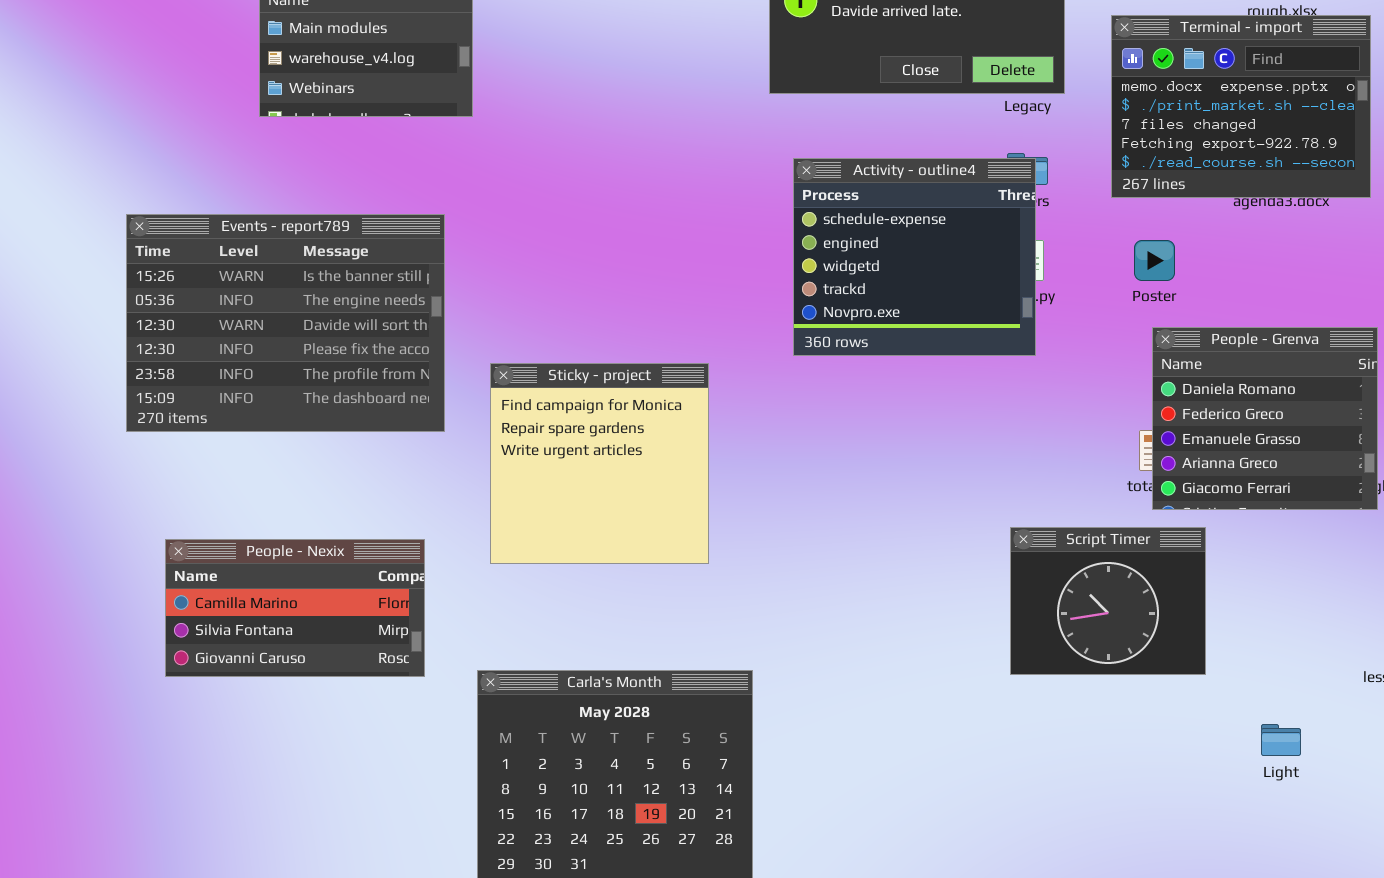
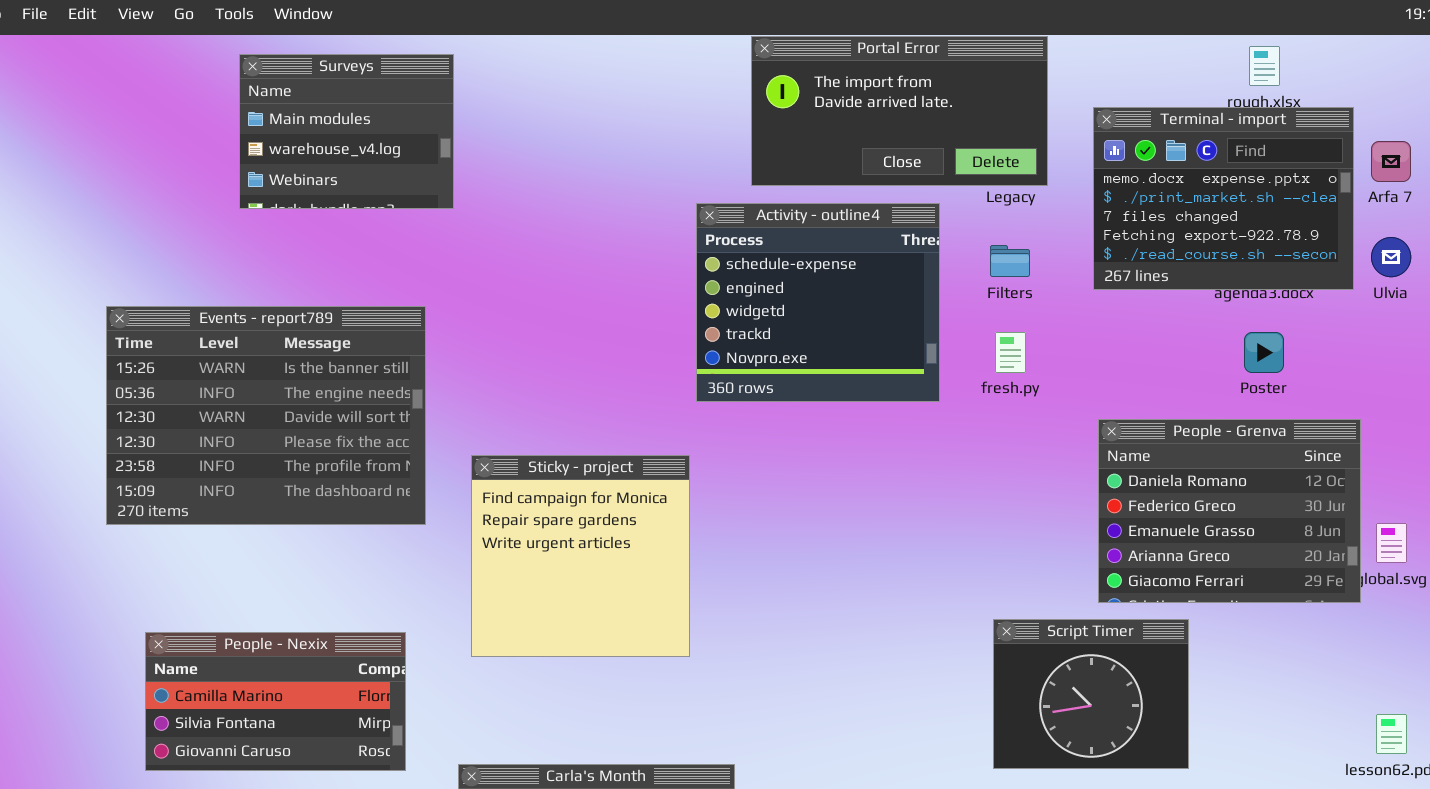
Activity - outline4: [793,158,1036,356] -> [696,203,940,402], moved
Poster: [1134,240,1175,281] -> [1244,332,1284,373], moved
People - Grenva: [1152,327,1378,510] -> [1098,419,1361,603], resized

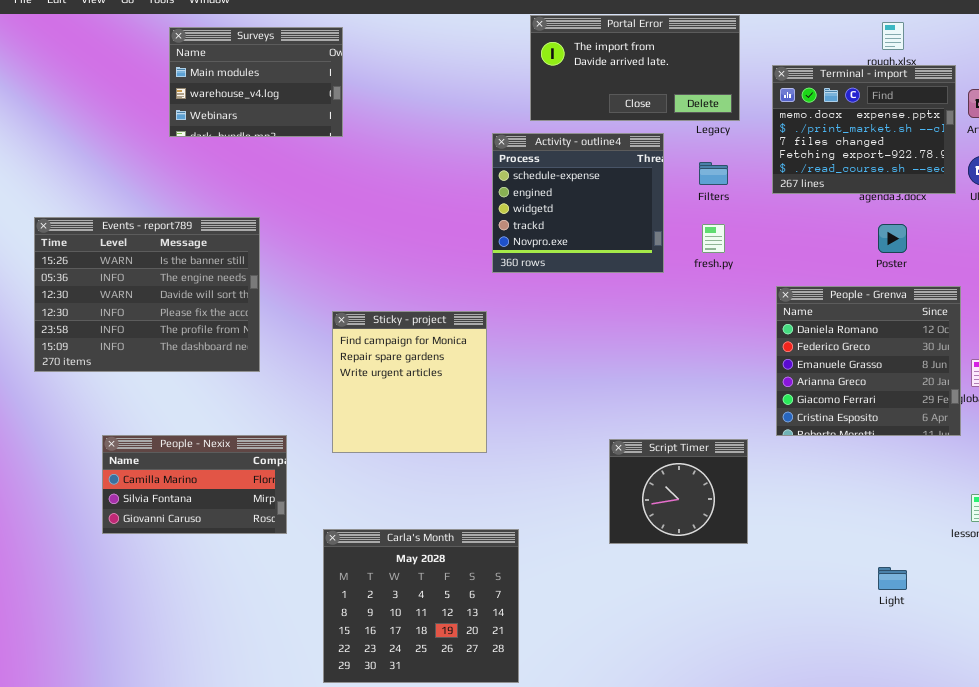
Surveys: [239,54,454,209] -> [169,27,343,137], resized
Events - report789: [106,306,426,525] -> [34,217,260,372], moved
People - Grenva: [1098,419,1361,603] -> [776,286,961,436], resized
Script Timer: [993,619,1189,769] -> [609,439,748,544], moved

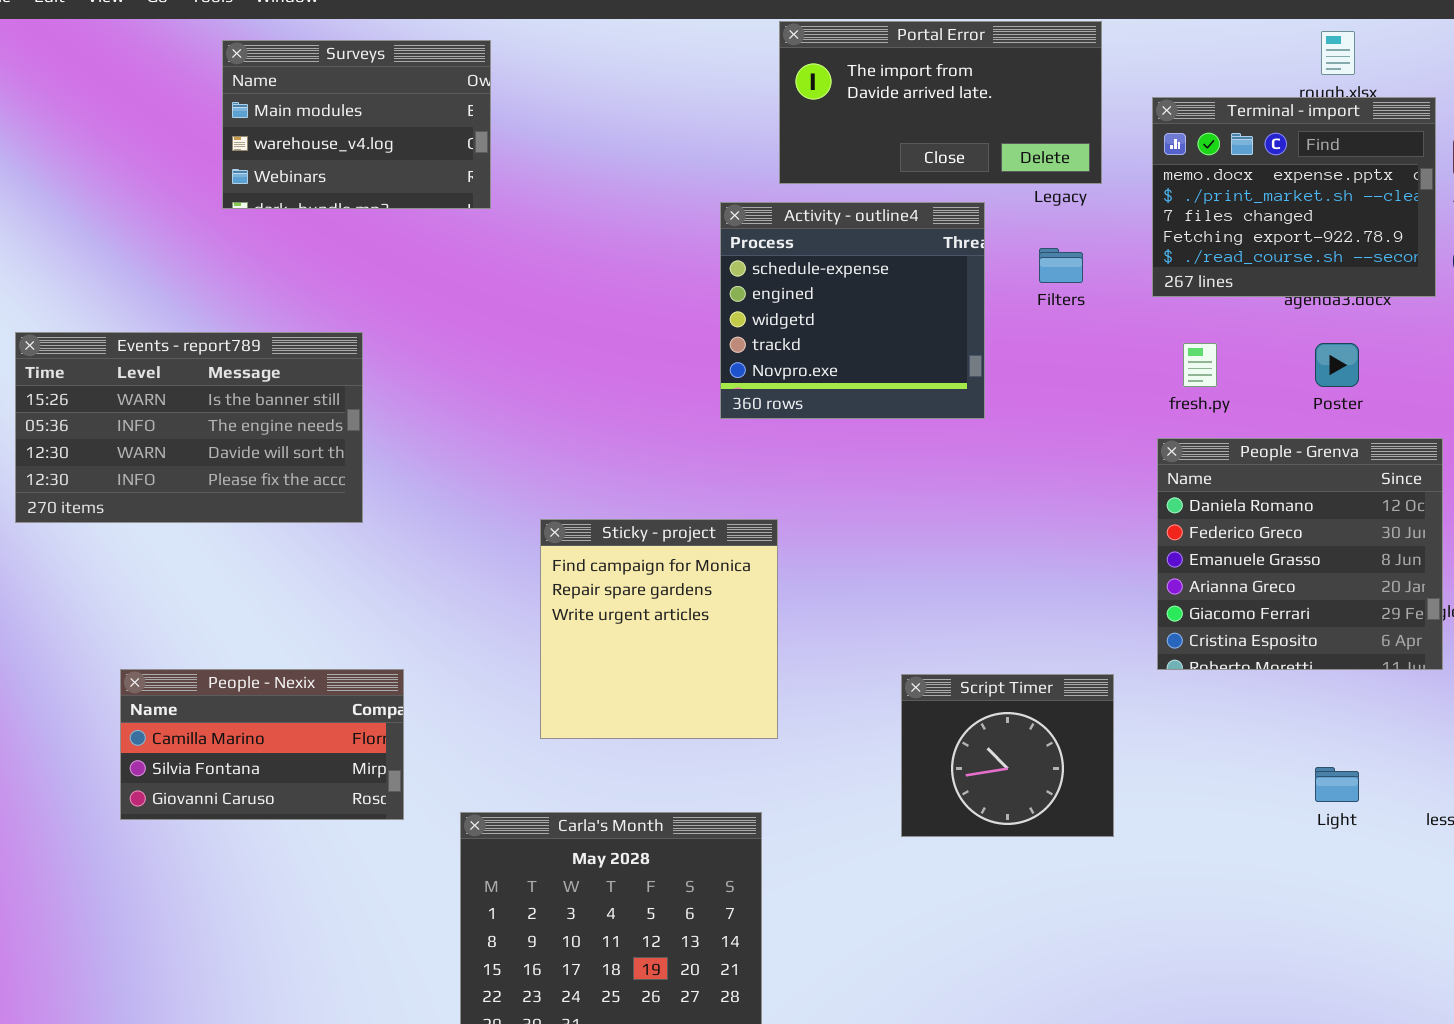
Events - report789: [34,217,260,372] -> [15,332,363,523], resized
fresh.py: [702,224,725,253] -> [1183,343,1217,387], moved
Sticky - project: [332,311,487,453] -> [540,519,778,739], moved
Light: [878,567,907,590] -> [1315,767,1359,802], moved

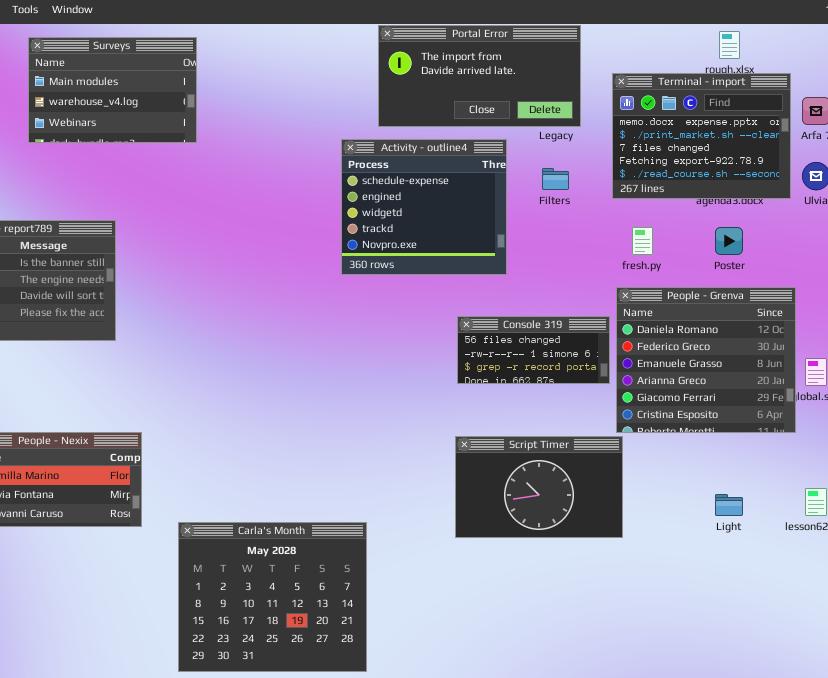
Console 319: none -> [457,316,610,384], opened
Sticky - project: [540,519,778,739] -> none, closed
Script Timer: [901,674,1114,837] -> [455,436,623,538], resized

